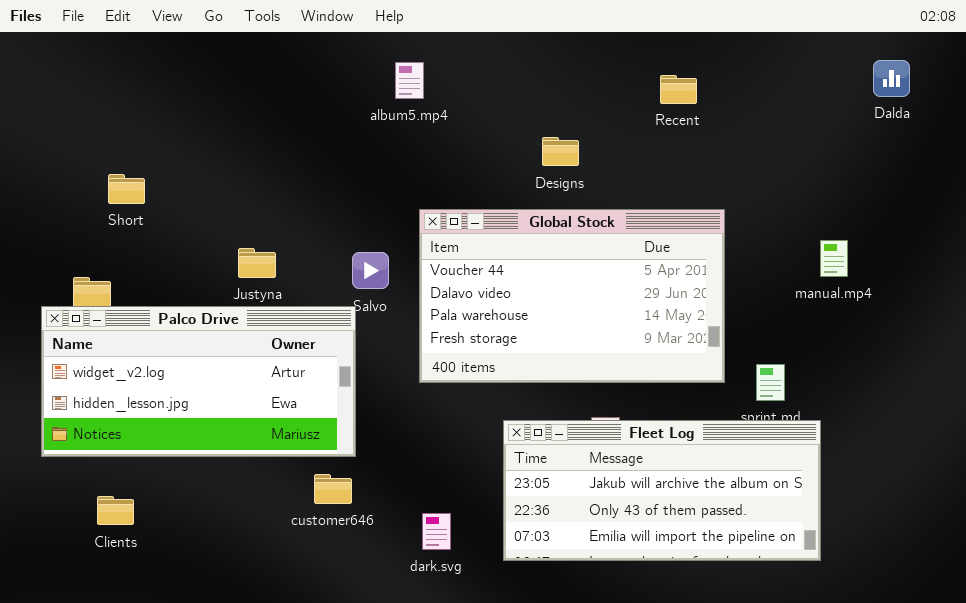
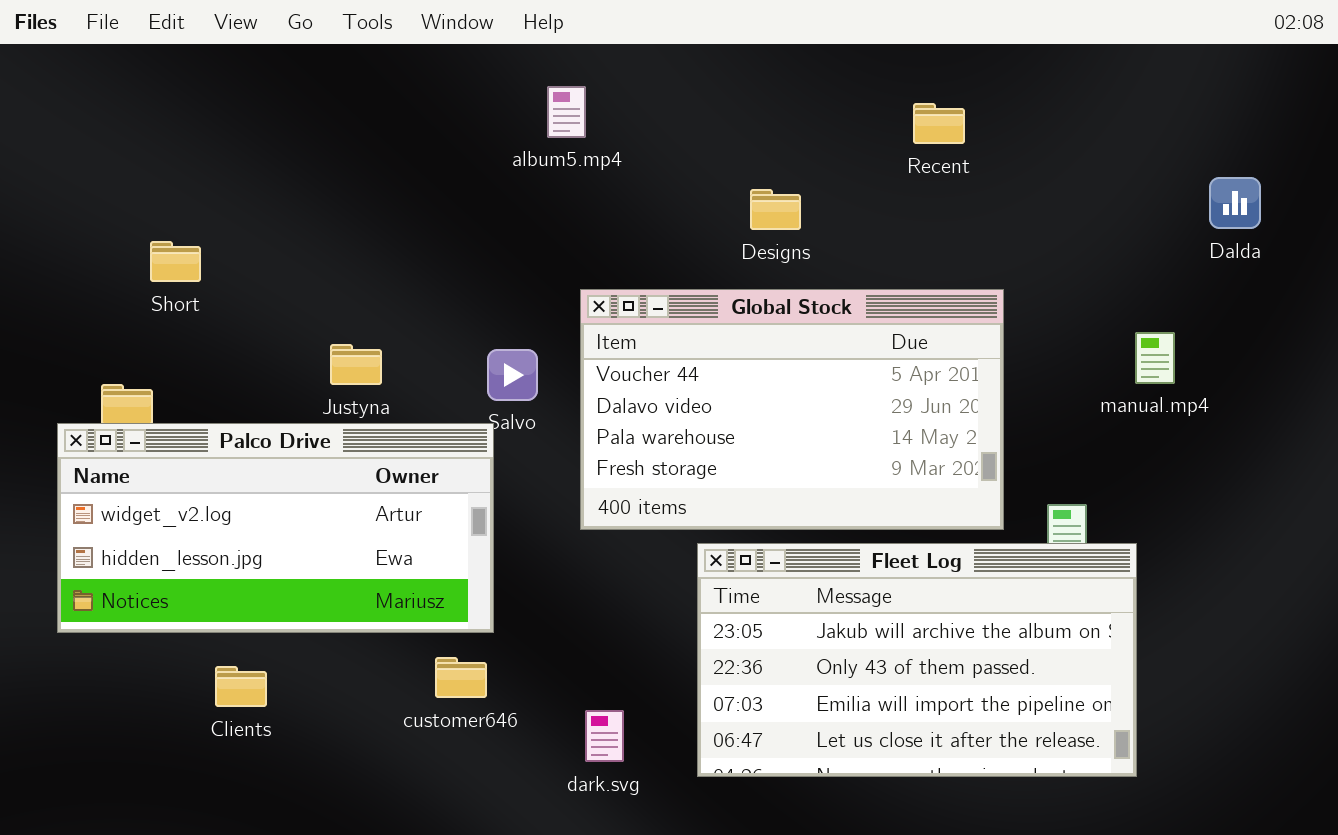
Dalda: [873,60,910,97] -> [1209,177,1261,229], moved
Fleet Log: [503,420,821,561] -> [697,543,1137,777], resized
Clients: [97,496,134,525] -> [215,666,267,707], moved

